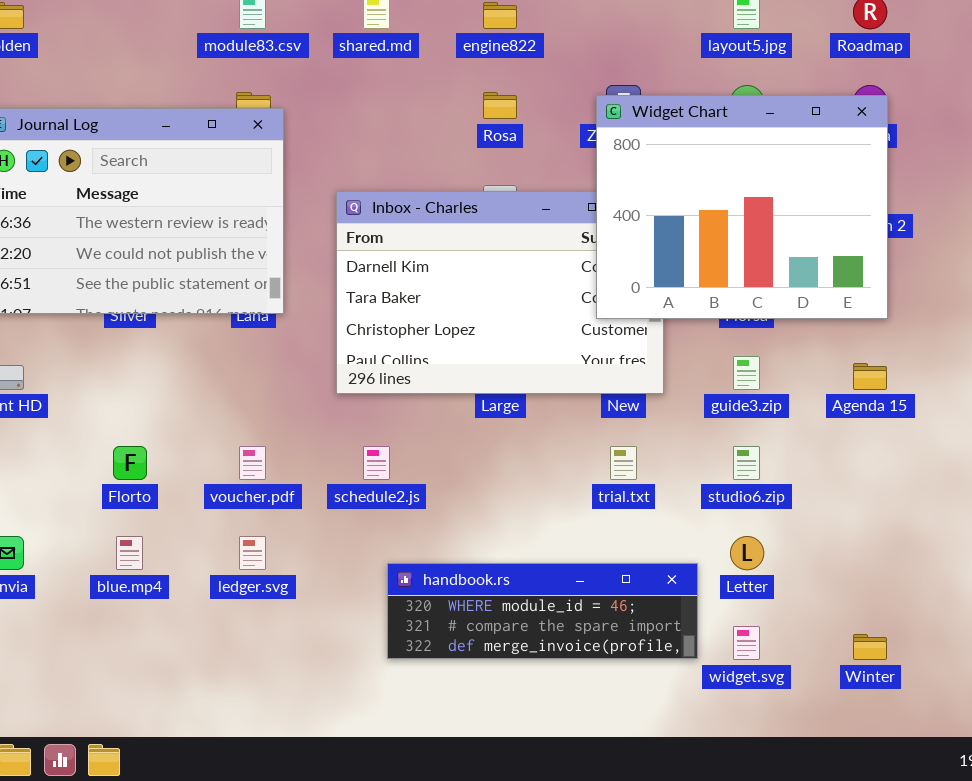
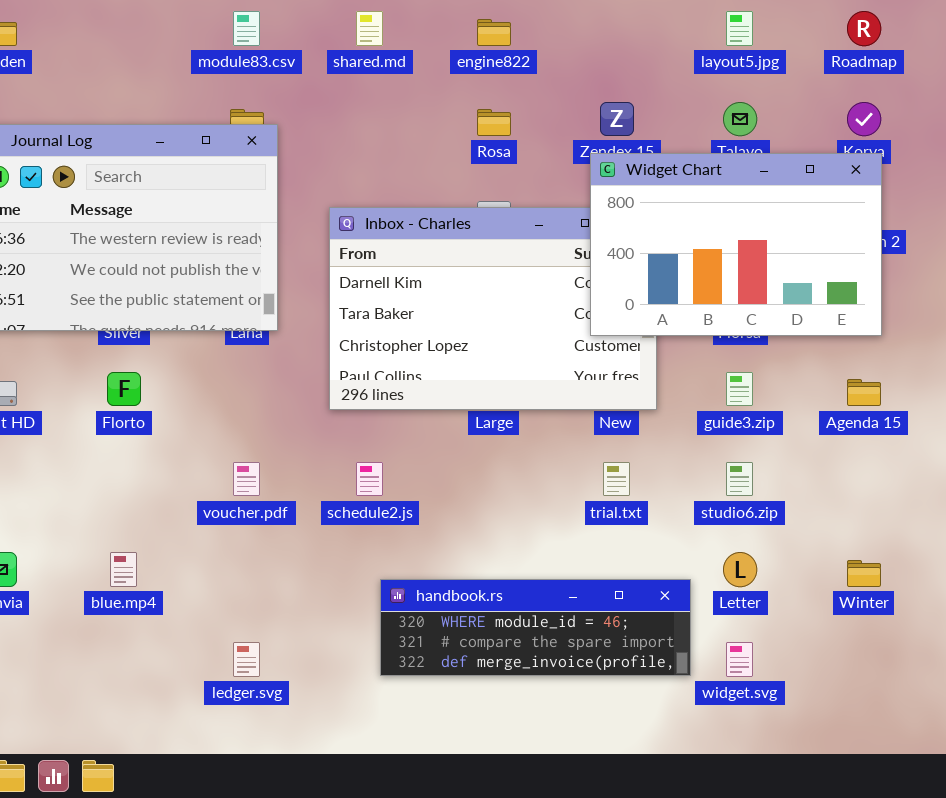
Widget Chart: [596,95,888,319] -> [590,153,882,336], resized
Florto: [113,446,147,480] -> [107,372,141,406], moved
ledger.svg: [239,536,266,570] -> [233,642,260,677], moved
Winter: [853,634,887,660] -> [847,560,881,587], moved

